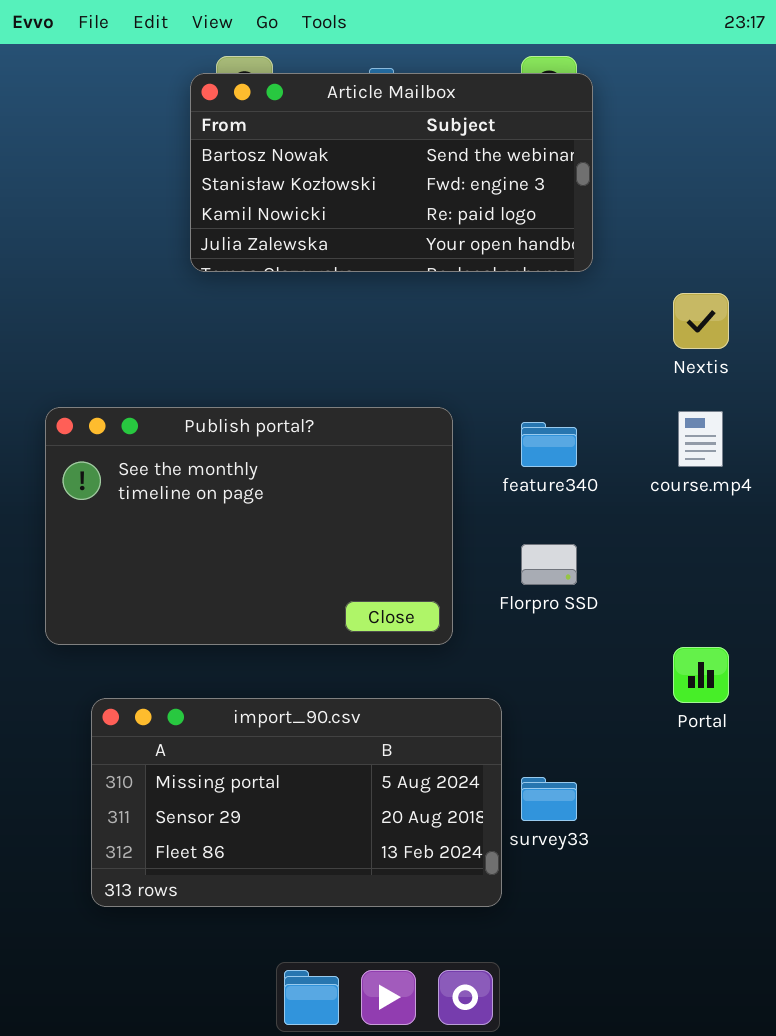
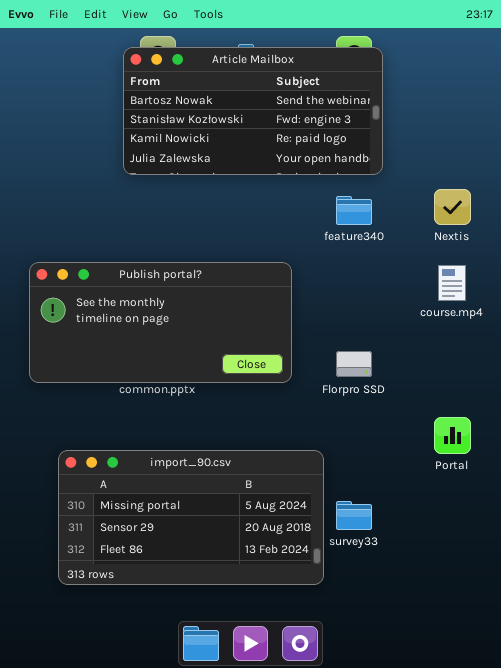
Publish portal?: [45,407,453,645] -> [29,262,292,383], resized
feature340: [521,422,577,467] -> [336,196,372,225], moved

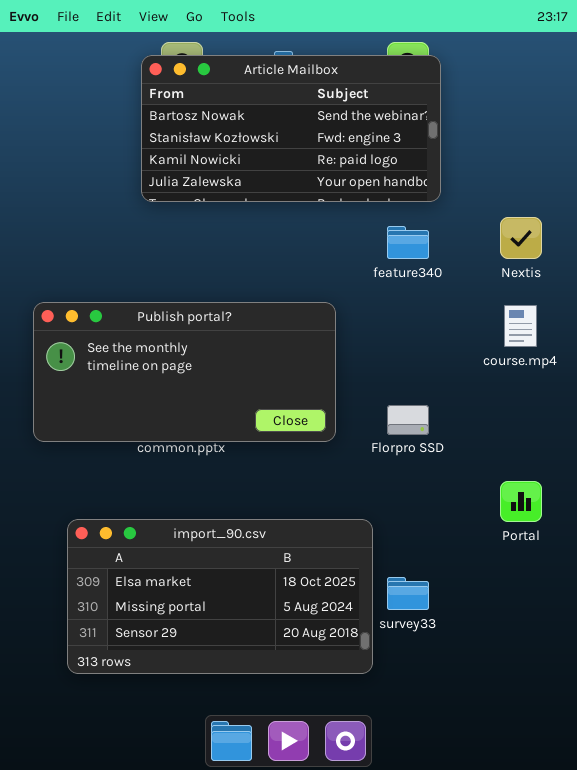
import_90.csv: [58,450,324,585] -> [67,519,373,674], scrolled up 1 row

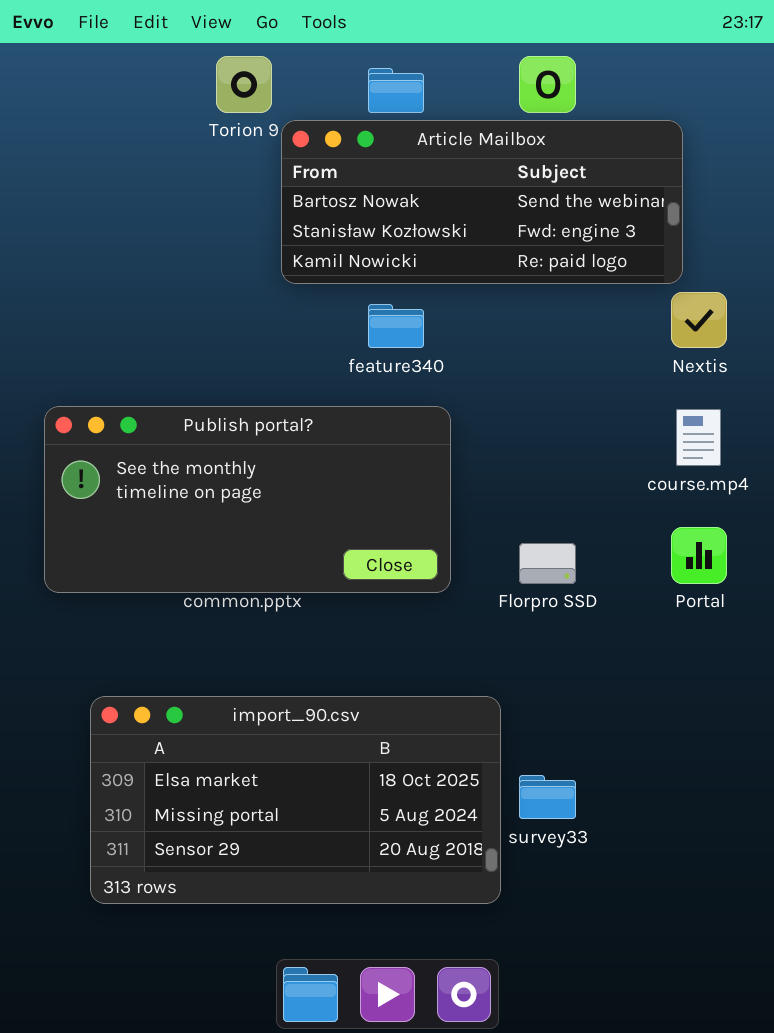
Article Mailbox: [141,55,441,202] -> [281,120,683,284], moved, resized
feature340: [387,226,429,259] -> [368,304,424,348], moved
Portal: [500,481,542,522] -> [671,527,727,584], moved

